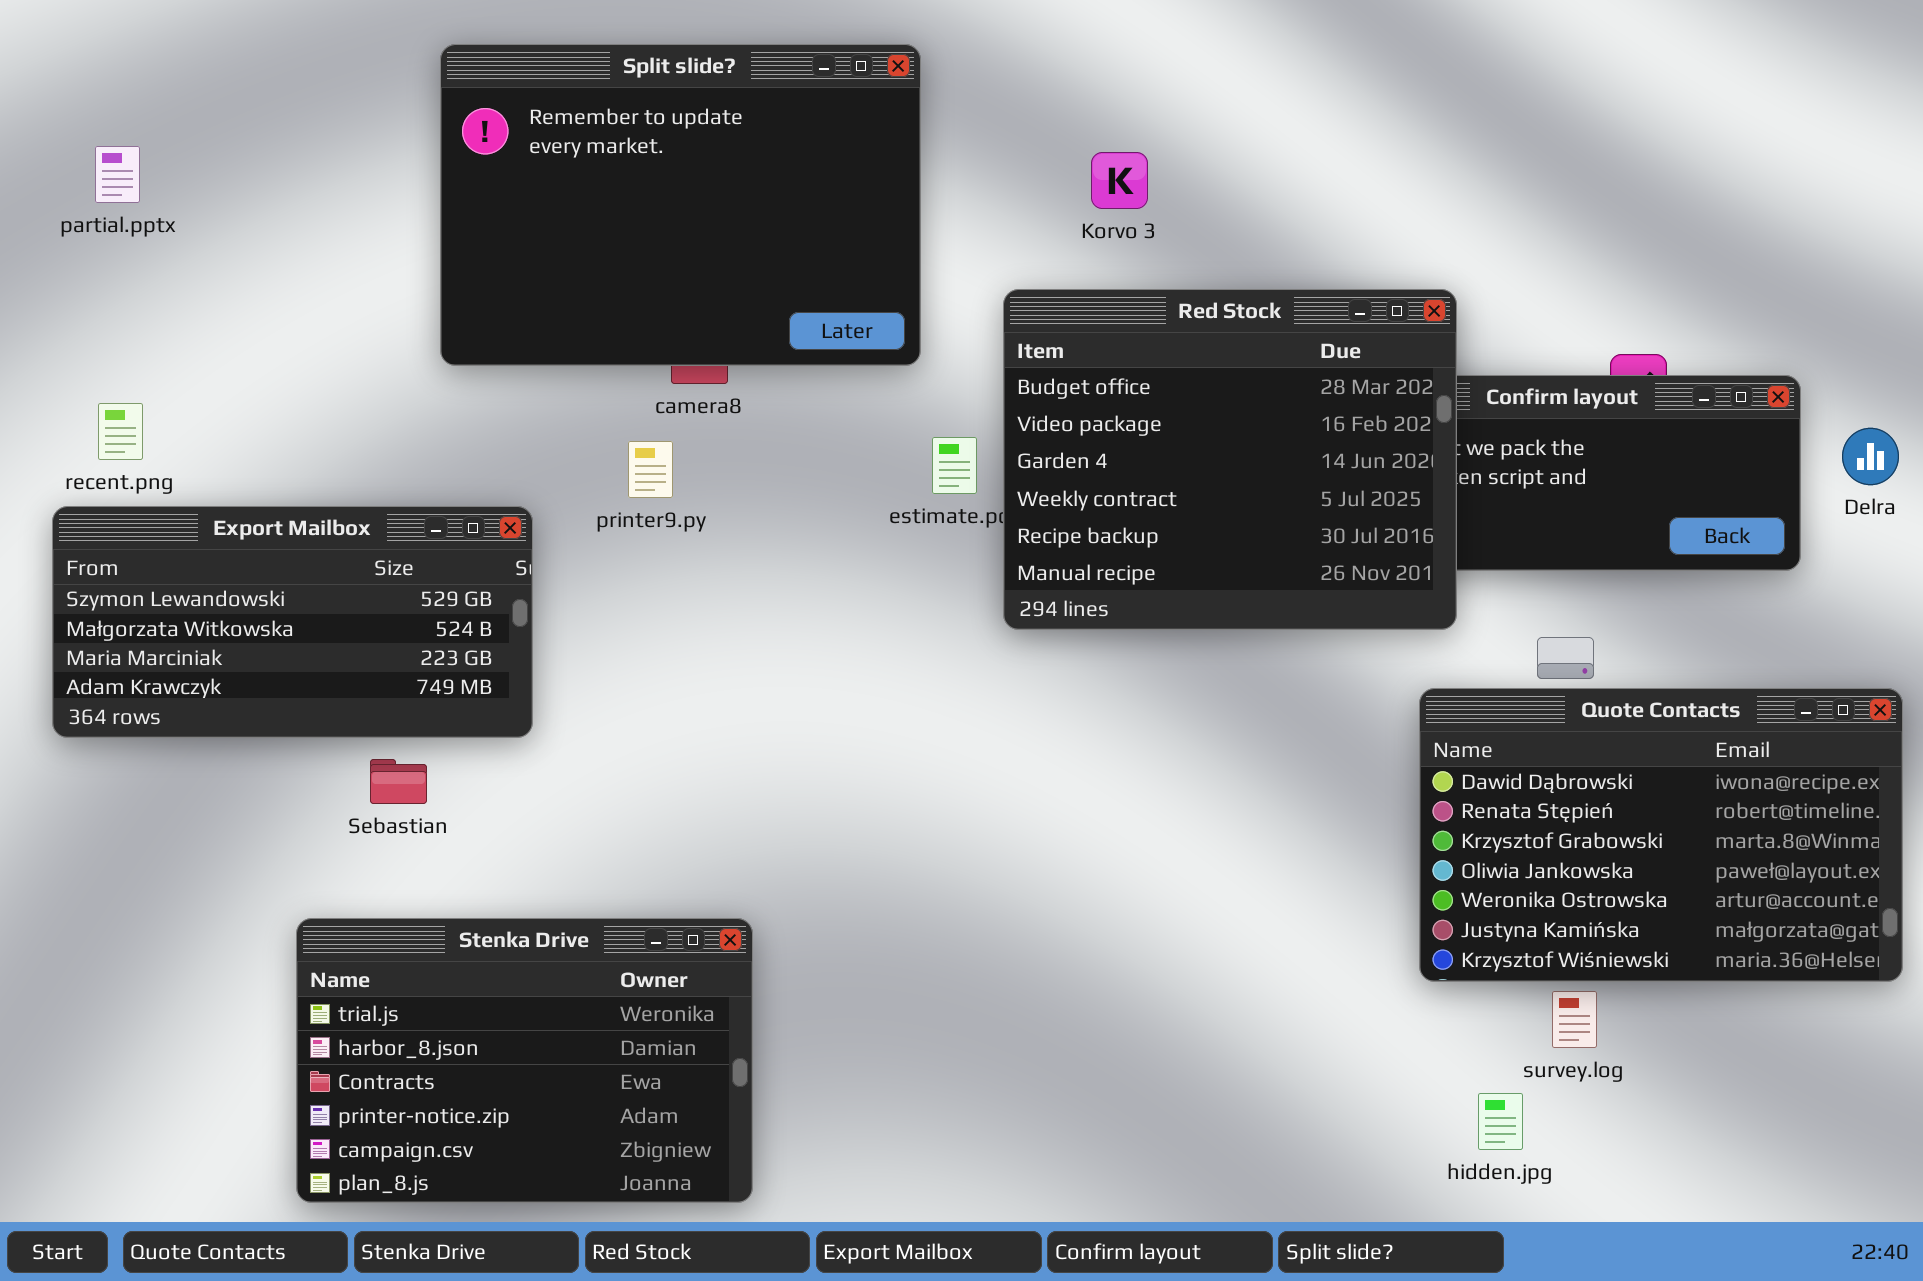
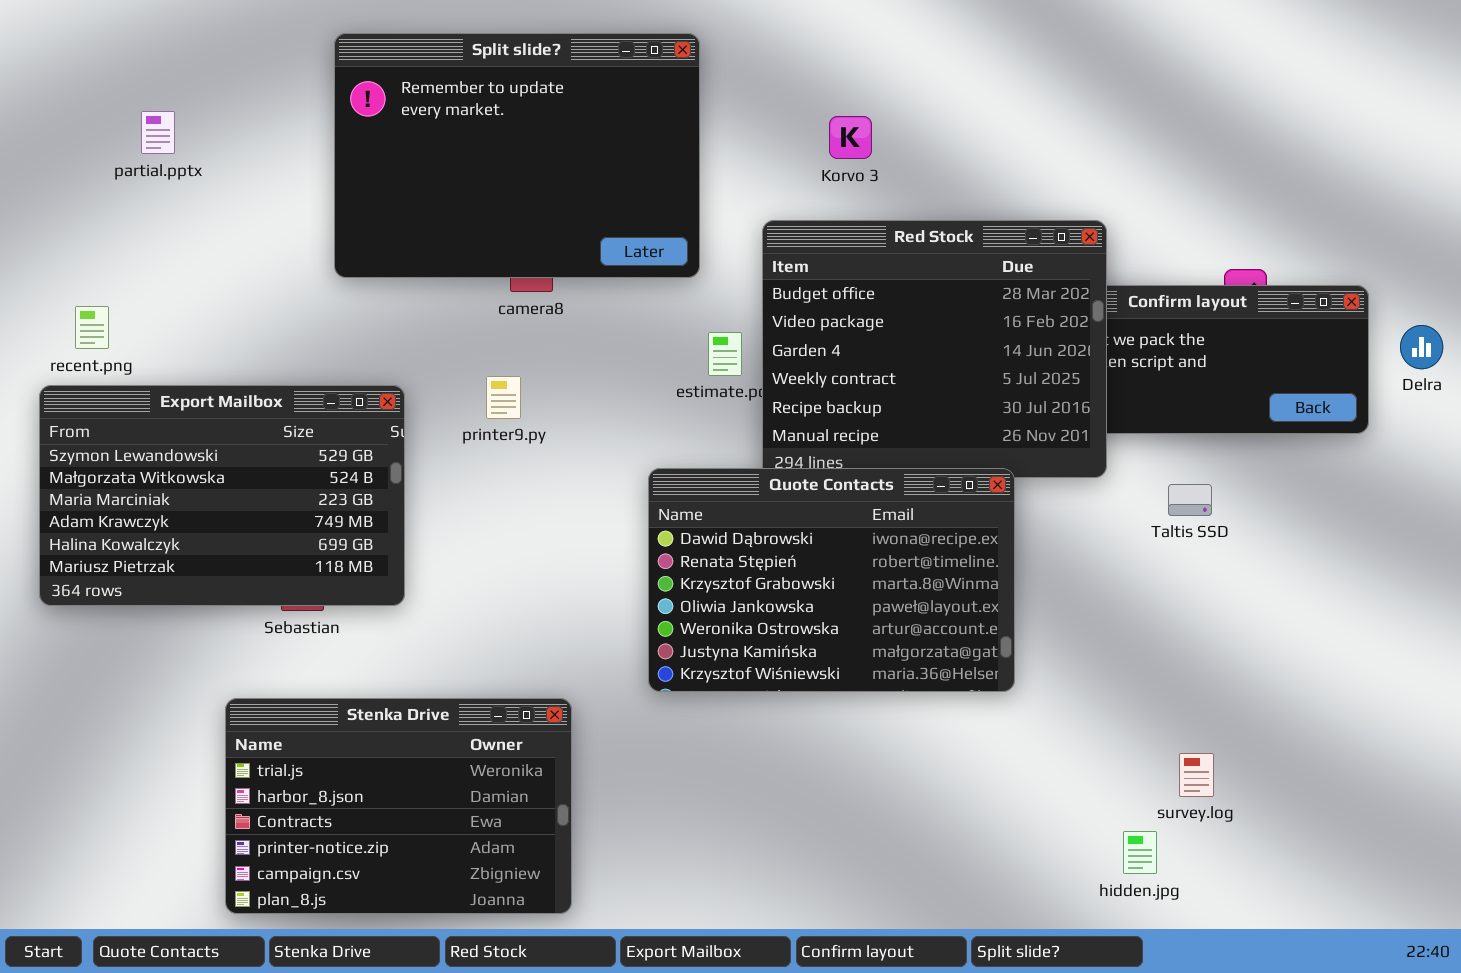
partial.pptx: [95,146,140,203] -> [141,111,175,154], moved
printer9.py: [628,441,673,498] -> [486,376,521,419], moved
Export Mailbox: [52,506,533,738] -> [39,385,405,606], resized
Quote Contacts: [1419,688,1903,982] -> [648,468,1015,692], moved

